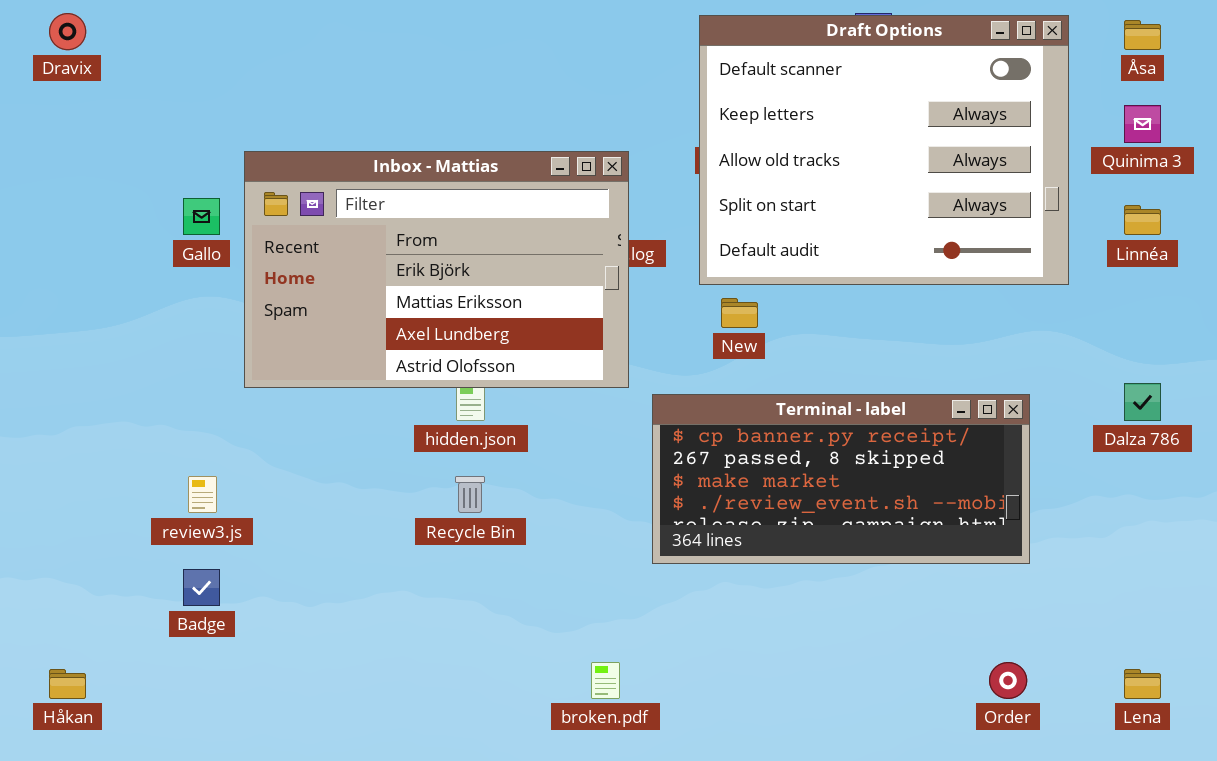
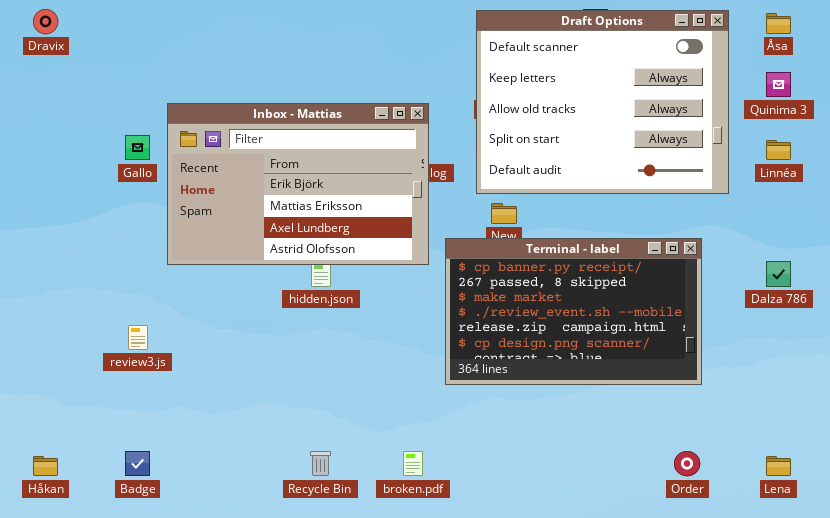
Terminal - label: [652,394,1030,564] -> [445,238,702,385], resized
Recycle Bin: [455,476,485,513] -> [310,451,331,476], moved
Badge: [183,569,220,606] -> [125,451,150,476], moved

